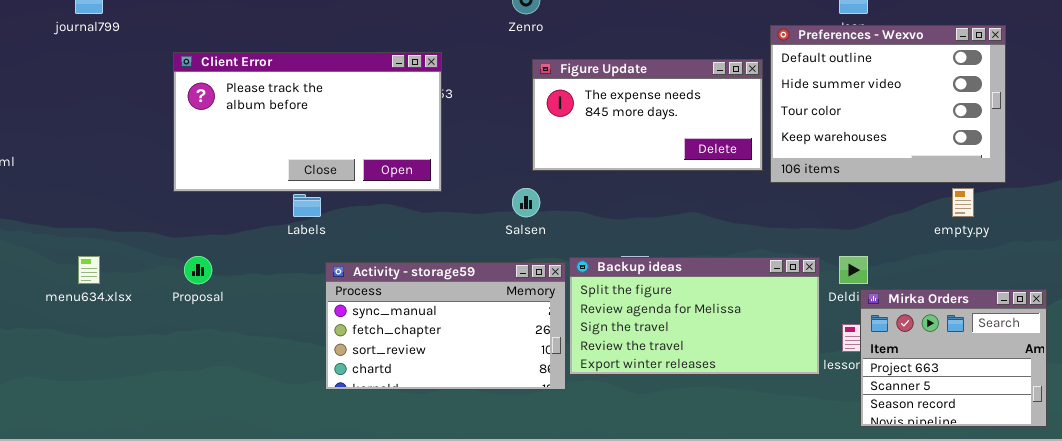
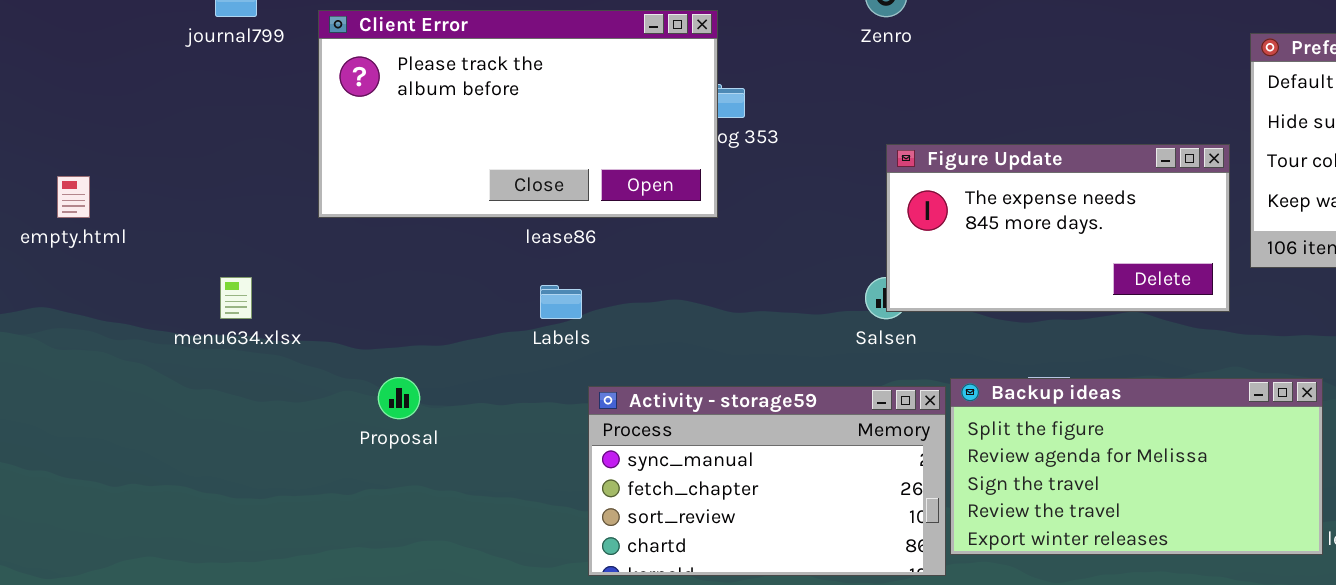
Client Error: [173,52,442,192] -> [318,10,718,218], moved
Figure Update: [532,59,763,171] -> [886,144,1230,312], moved
menu634.xlsx: [78,256,100,284] -> [220,277,252,319], moved

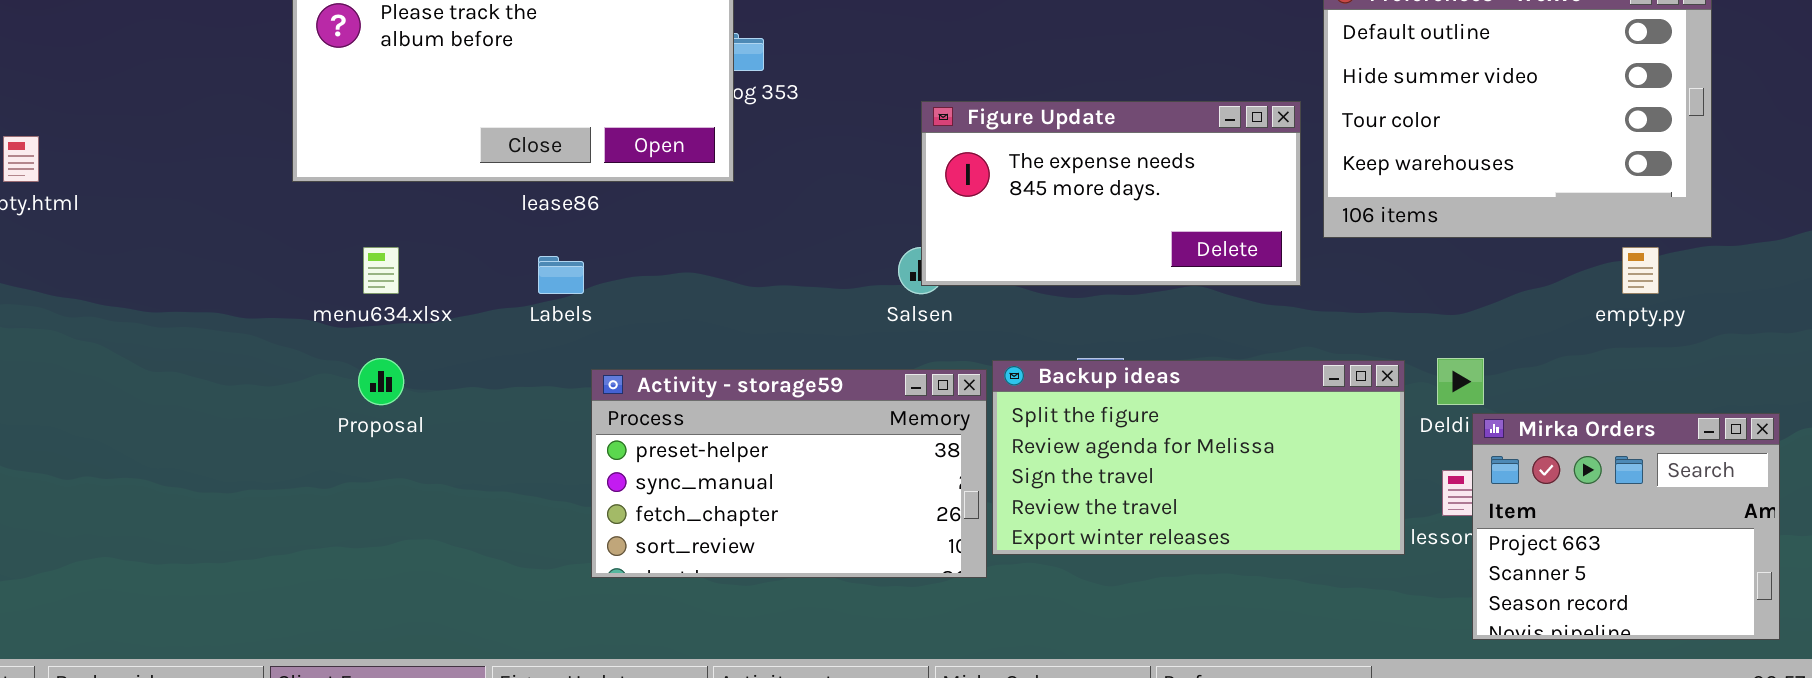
menu634.xlsx: [220,277,252,319] -> [363,247,399,294], moved
Activity - storage59: [588,386,946,576] -> [591,369,987,578], scrolled up 1 row

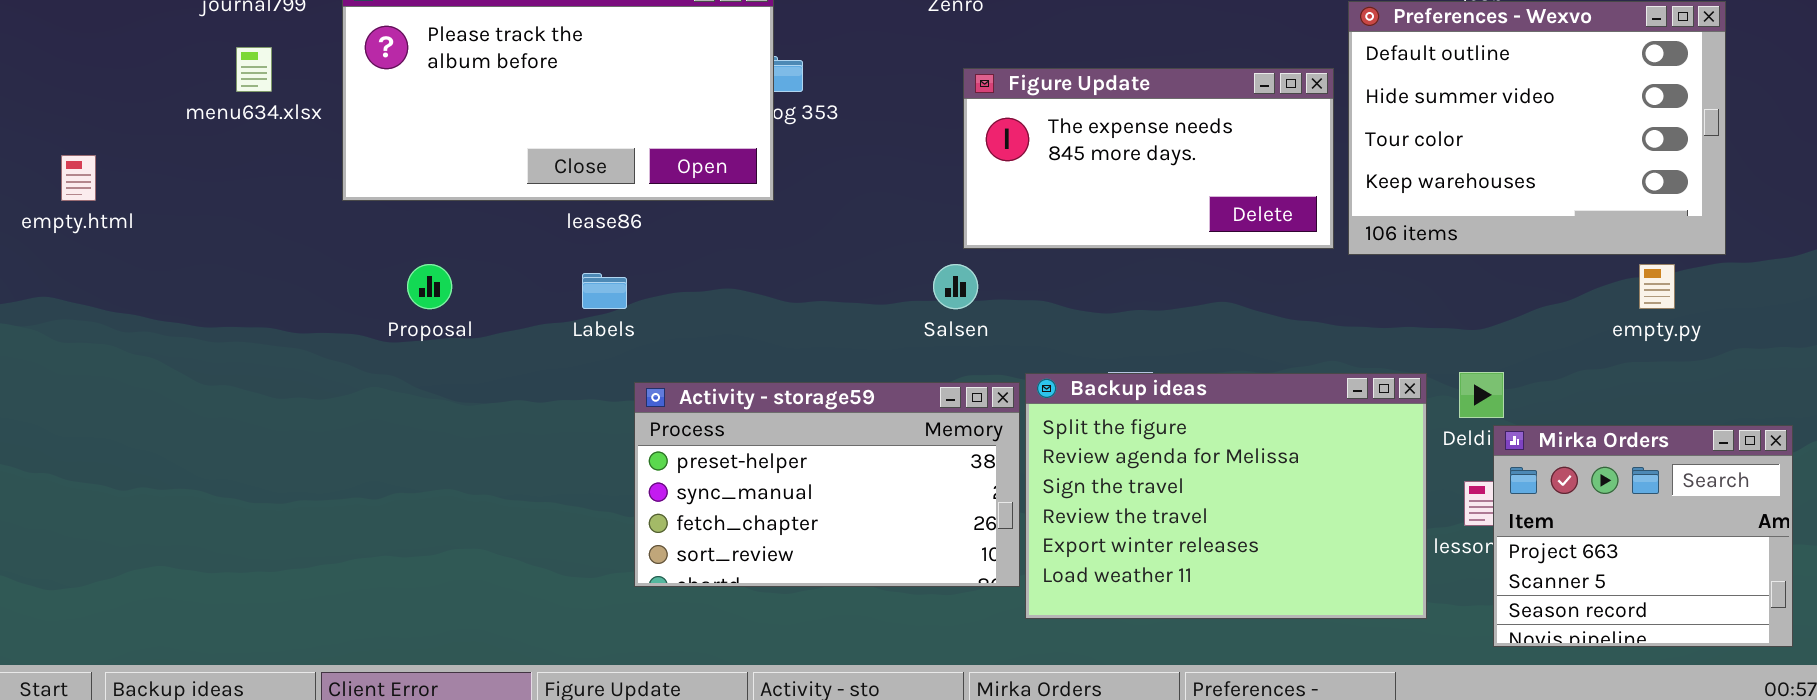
Figure Update: [921,101,1301,286] -> [963,68,1334,249], moved
menu634.xlsx: [363,247,399,294] -> [236,47,272,92], moved
Proposal: [358,358,404,405] -> [407,264,452,309], moved
Backup ideas: [992,360,1405,555] -> [1025,373,1427,619], resized

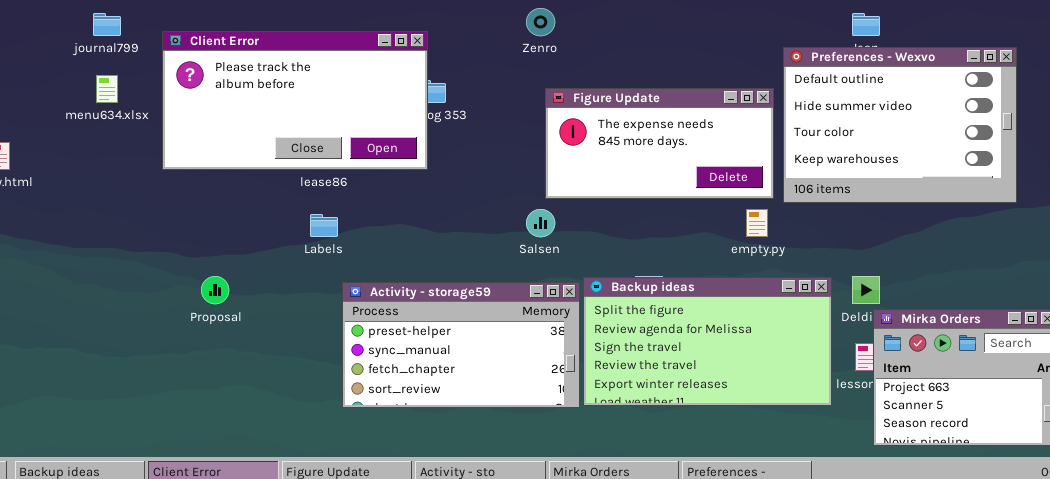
Proposal: [407,264,452,309] -> [201,276,229,304], moved
empty.py: [1639,264,1675,309] -> [746,209,768,237], moved
Backup ideas: [1025,373,1427,619] -> [583,277,832,406], resized

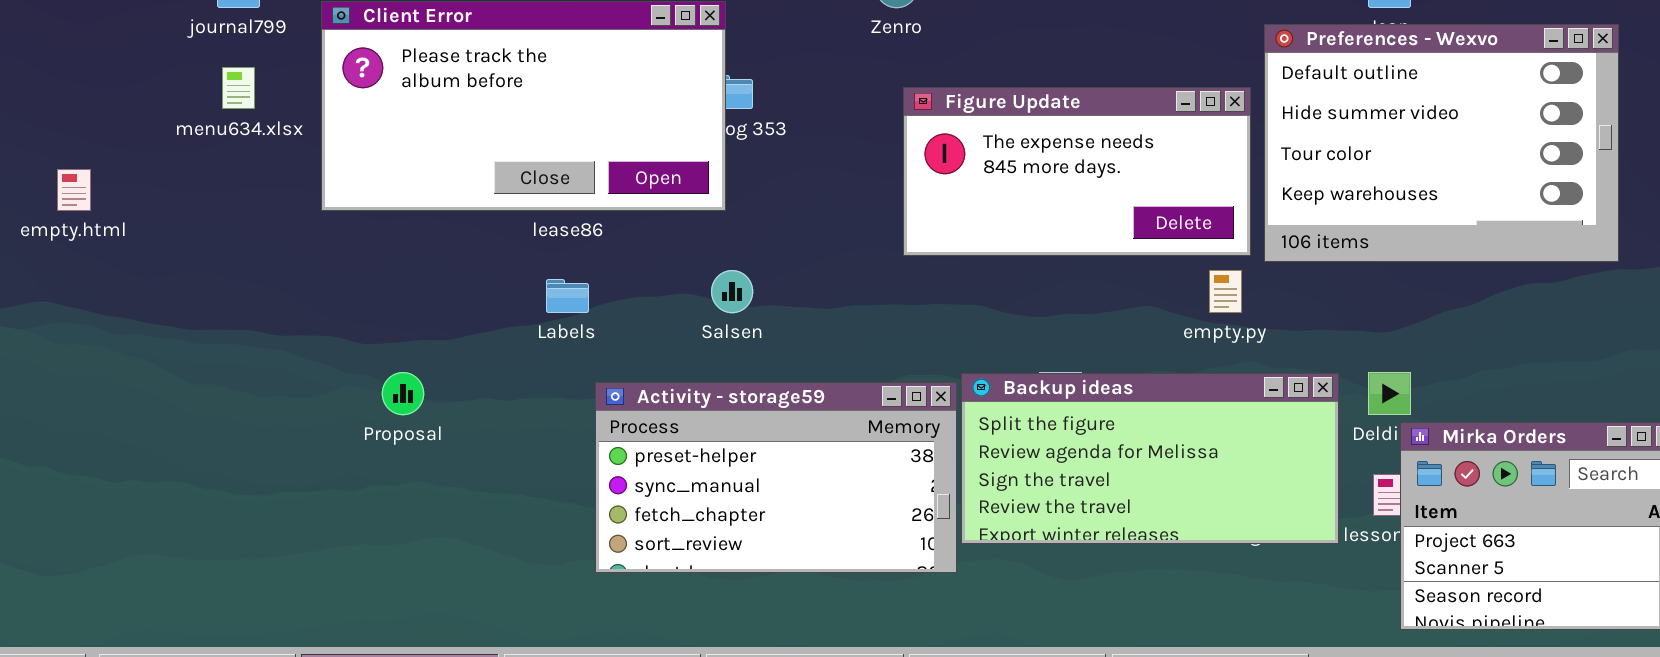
Salsen: [526,209,555,237] -> [711,270,753,313], moved
Backup ideas: [583,277,832,406] -> [961,373,1339,544], resized

